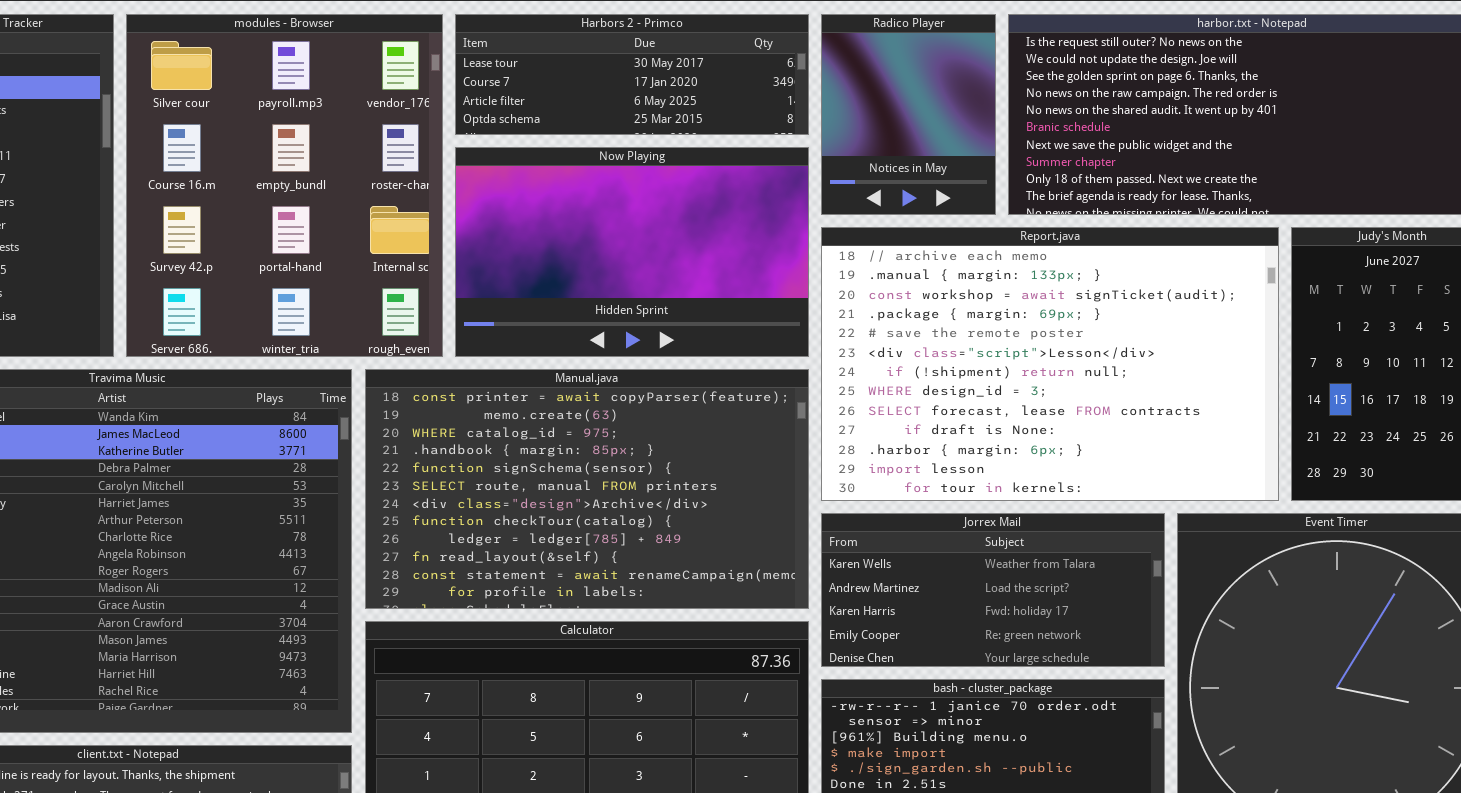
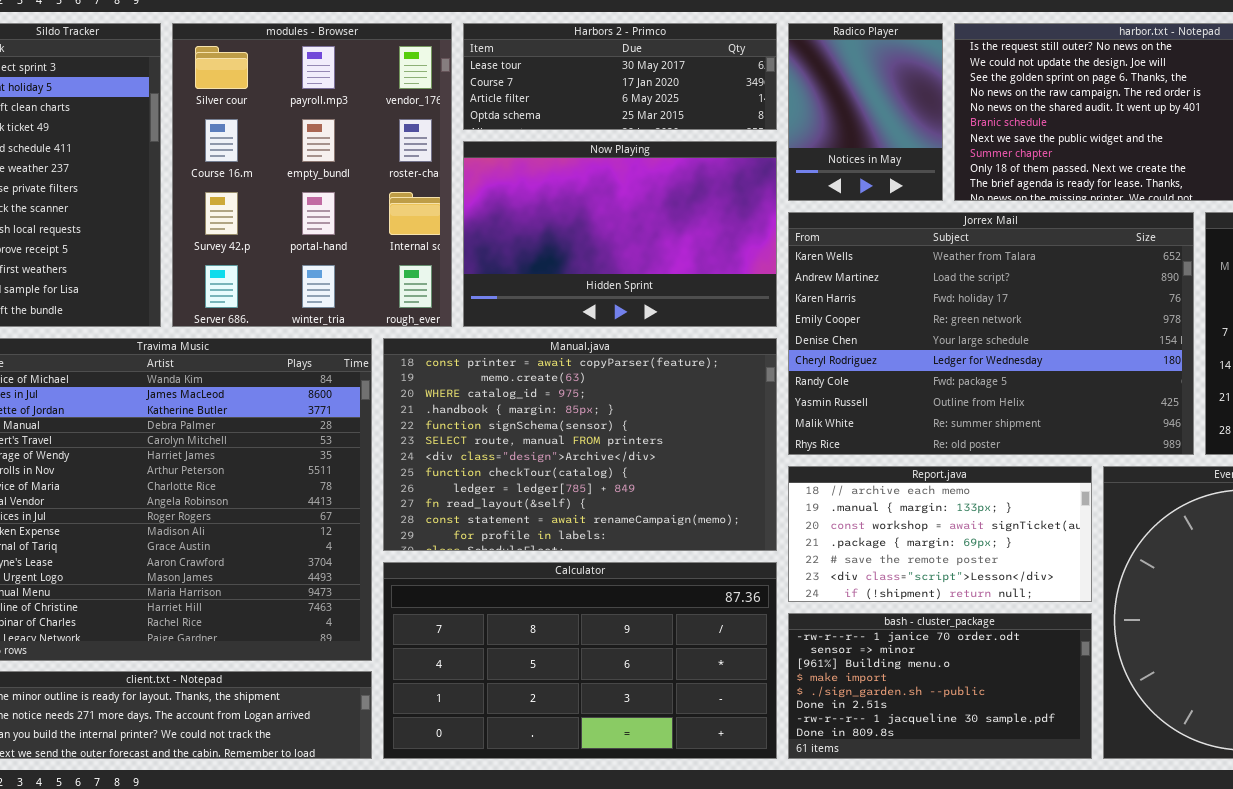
Report.java: [821,227,1279,501] -> [788,466,1092,602], moved, resized
Jorrex Mail: [821,513,1165,667] -> [788,212,1194,455], moved, resized

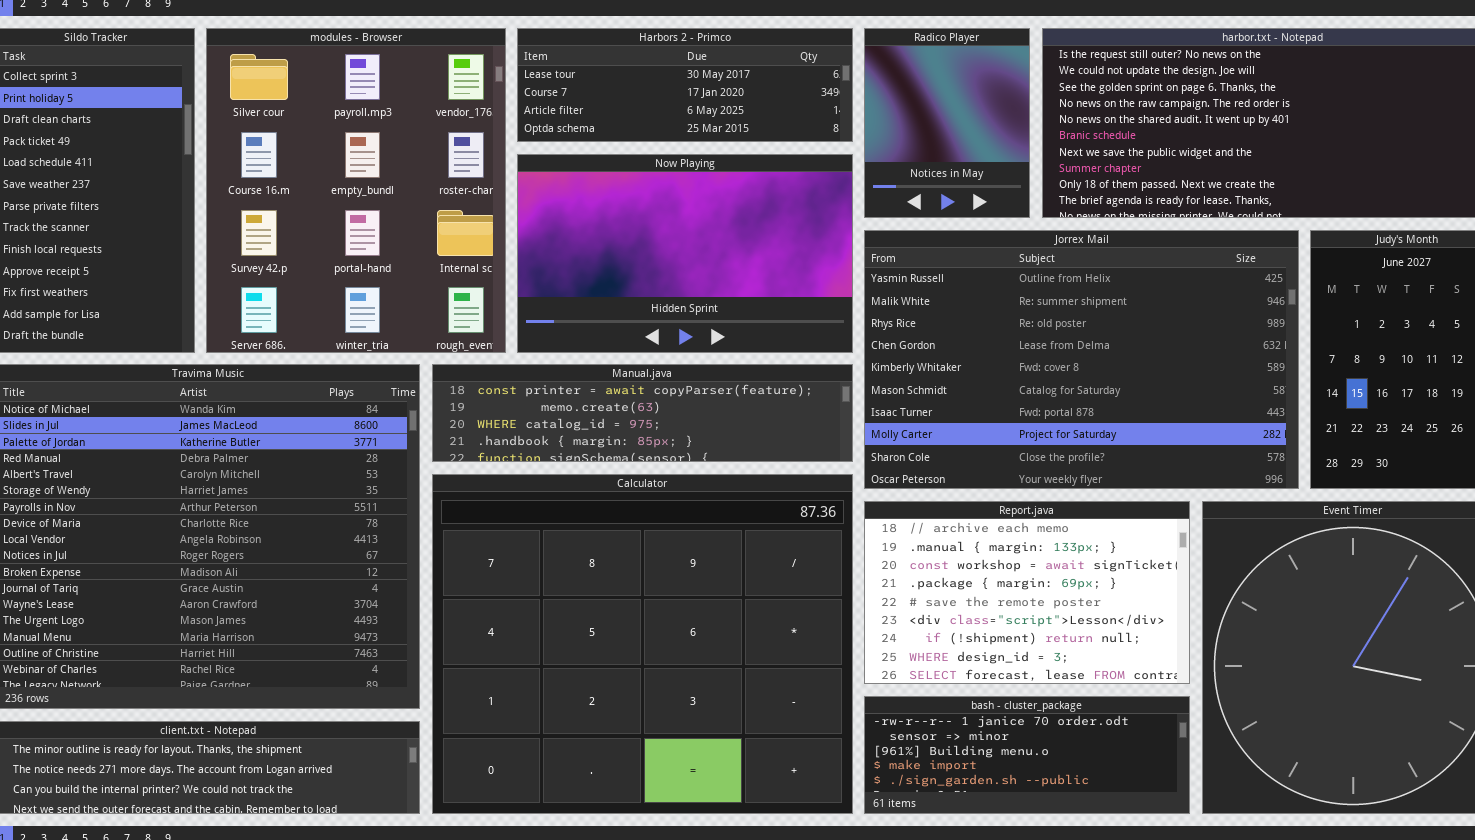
Jorrex Mail: [788,212,1194,455] -> [864,230,1299,489], scrolled down 7 rows
Manual.java: [383,338,777,551] -> [432,364,853,462], resized
Report.java: [788,466,1092,602] -> [864,501,1190,684], resized
Calculator: [383,562,777,759] -> [432,474,853,814], resized
bash - cluster_package: [788,613,1092,759] -> [864,696,1190,814], resized

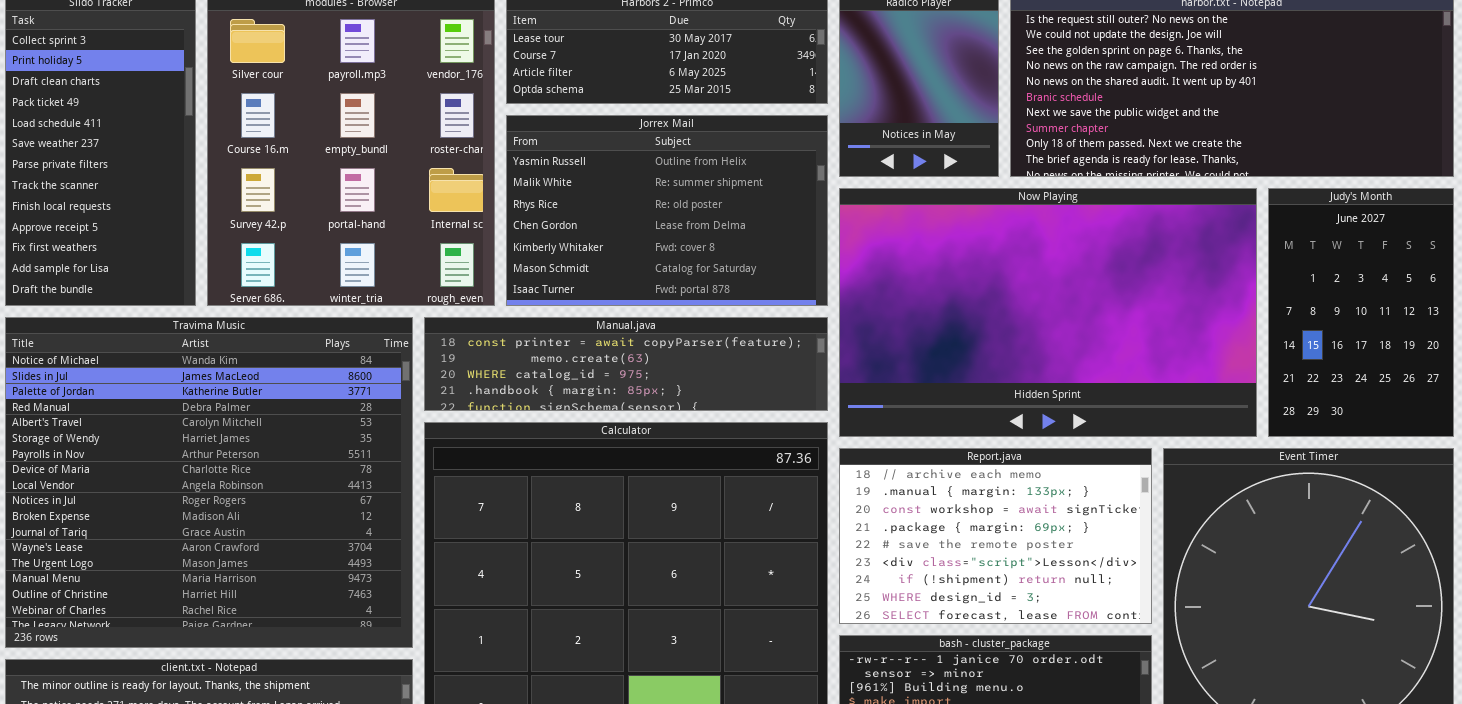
Now Playing: [517,154,853,353] -> [839,188,1257,437], moved, resized
Jorrex Mail: [864,230,1299,489] -> [506,115,828,306], moved, resized

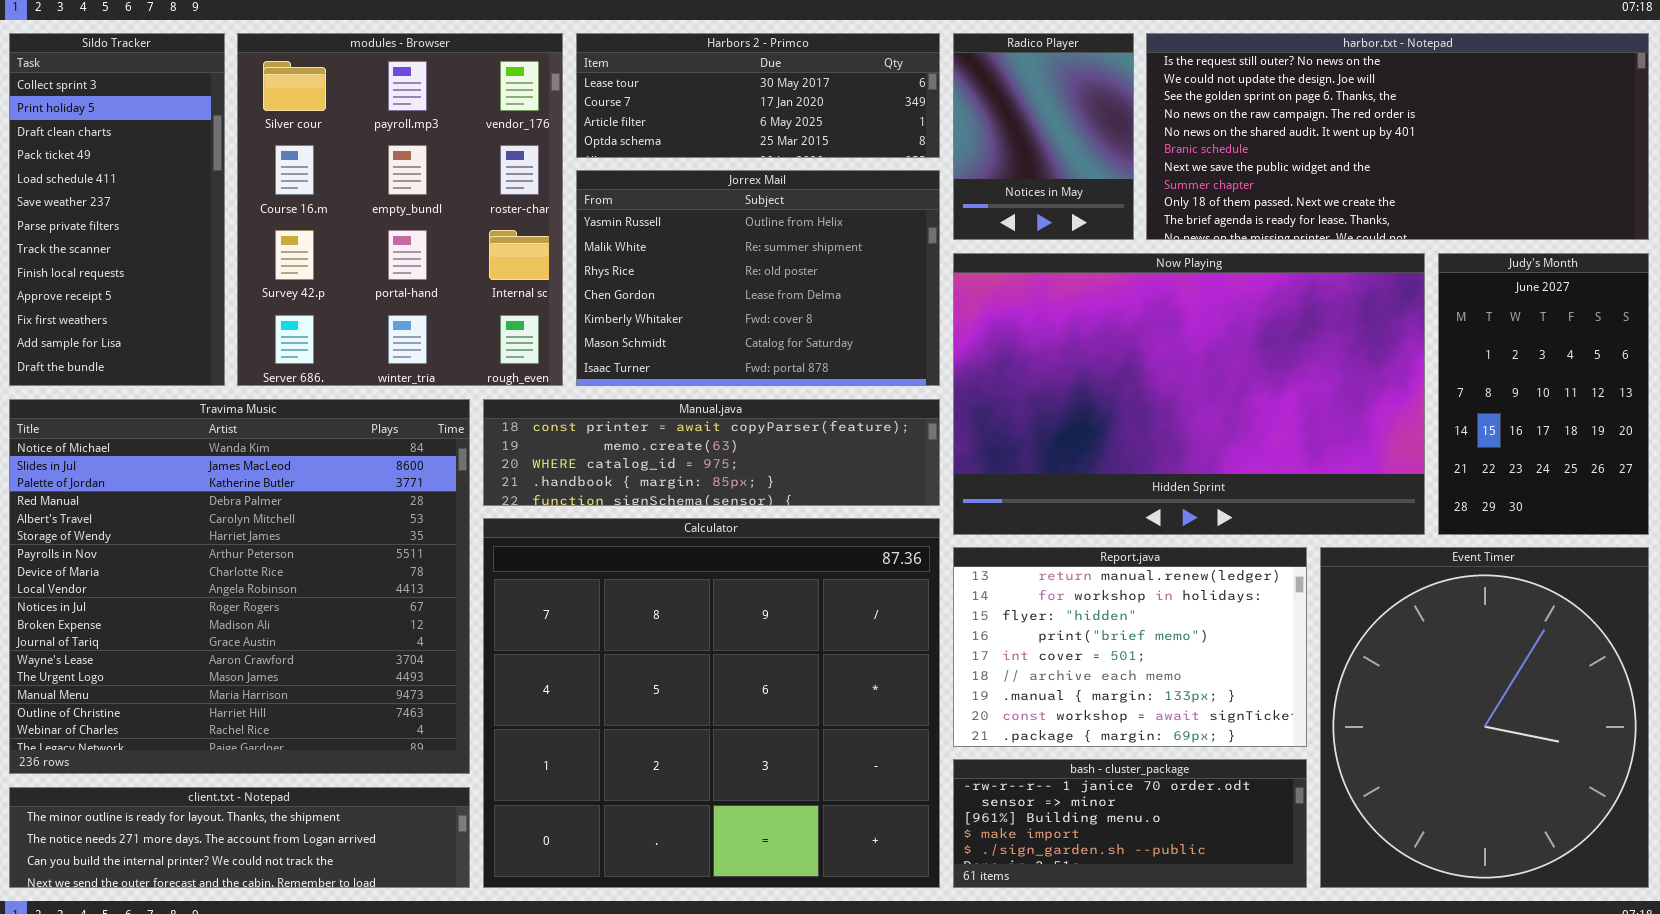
Report.java: [839,448,1152,624] -> [953,547,1307,747], scrolled up 5 rows

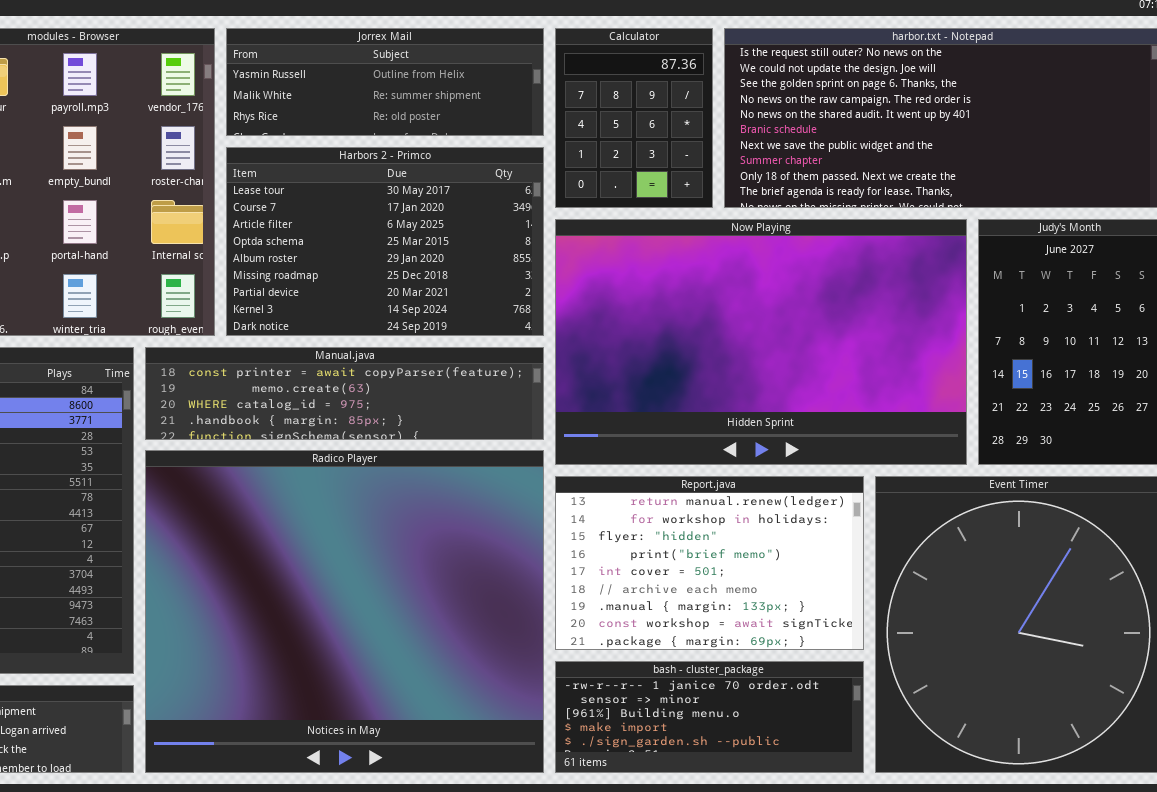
Harbors 2 - Primco: [576,33,940,158] -> [226,147,544,336], moved, resized
Radico Player: [953,33,1134,240] -> [145,450,544,773], moved, resized
Jorrex Mail: [576,170,940,386] -> [226,28,544,136], moved, resized
Calculator: [483,518,940,888] -> [555,28,713,208], moved, resized

